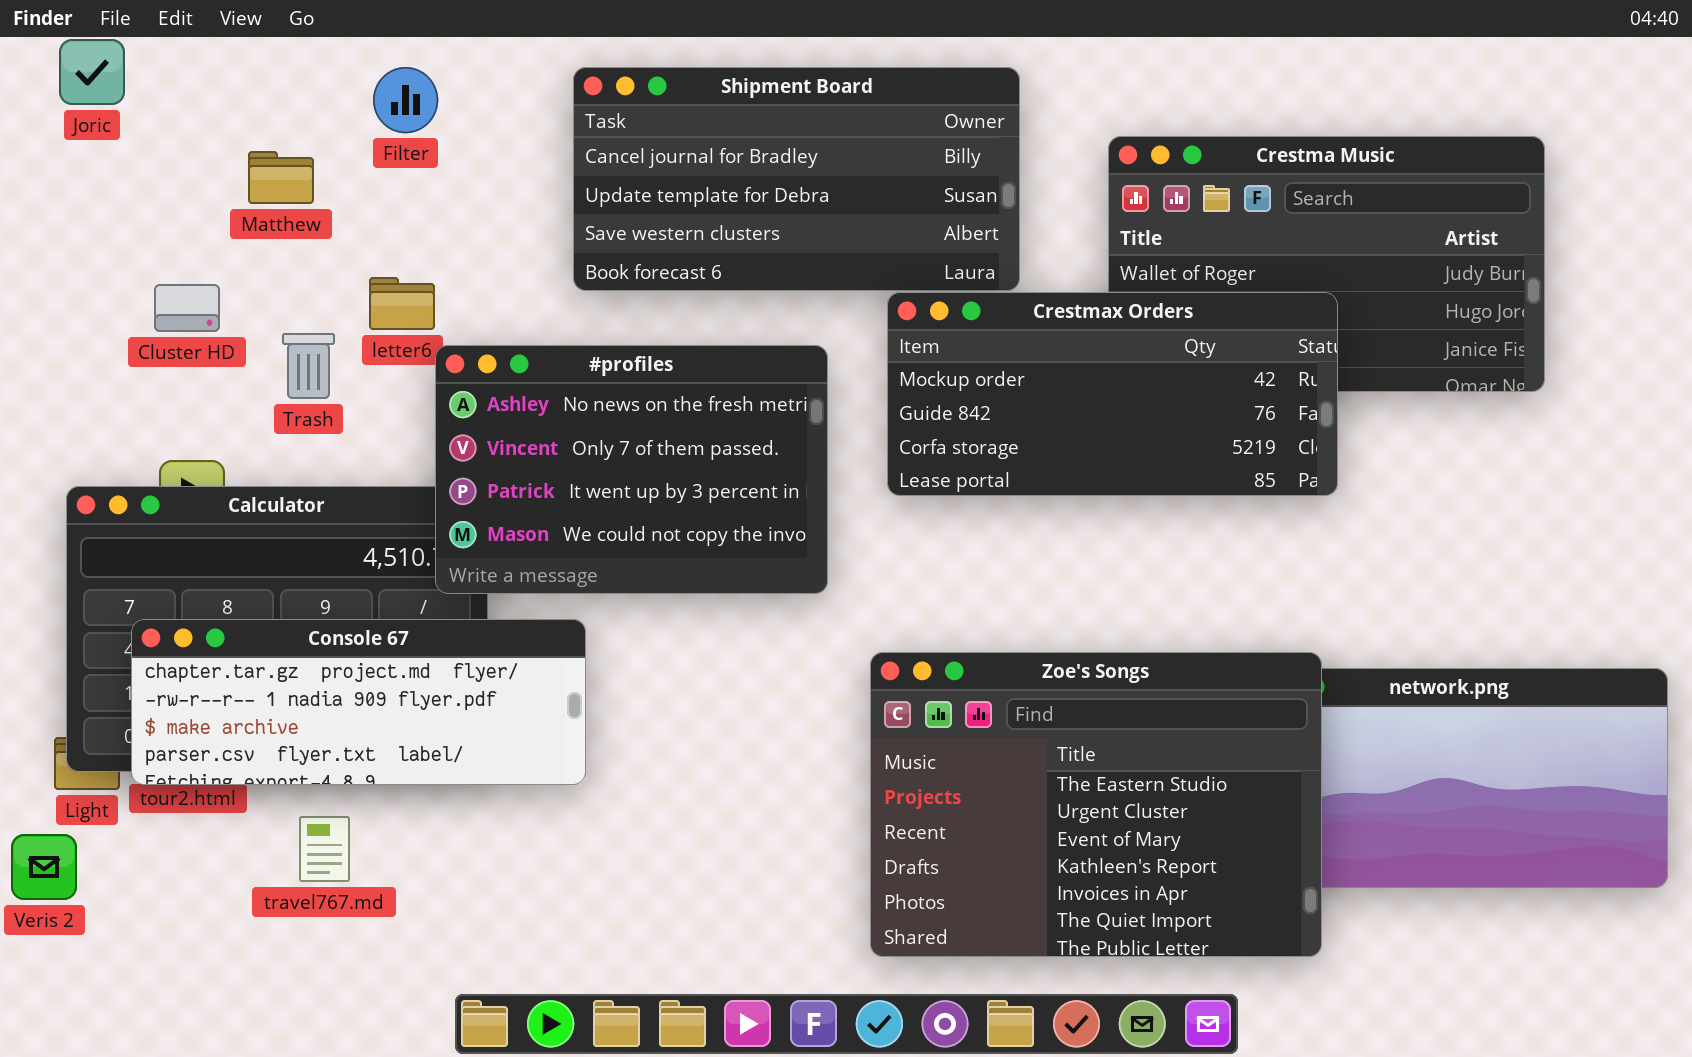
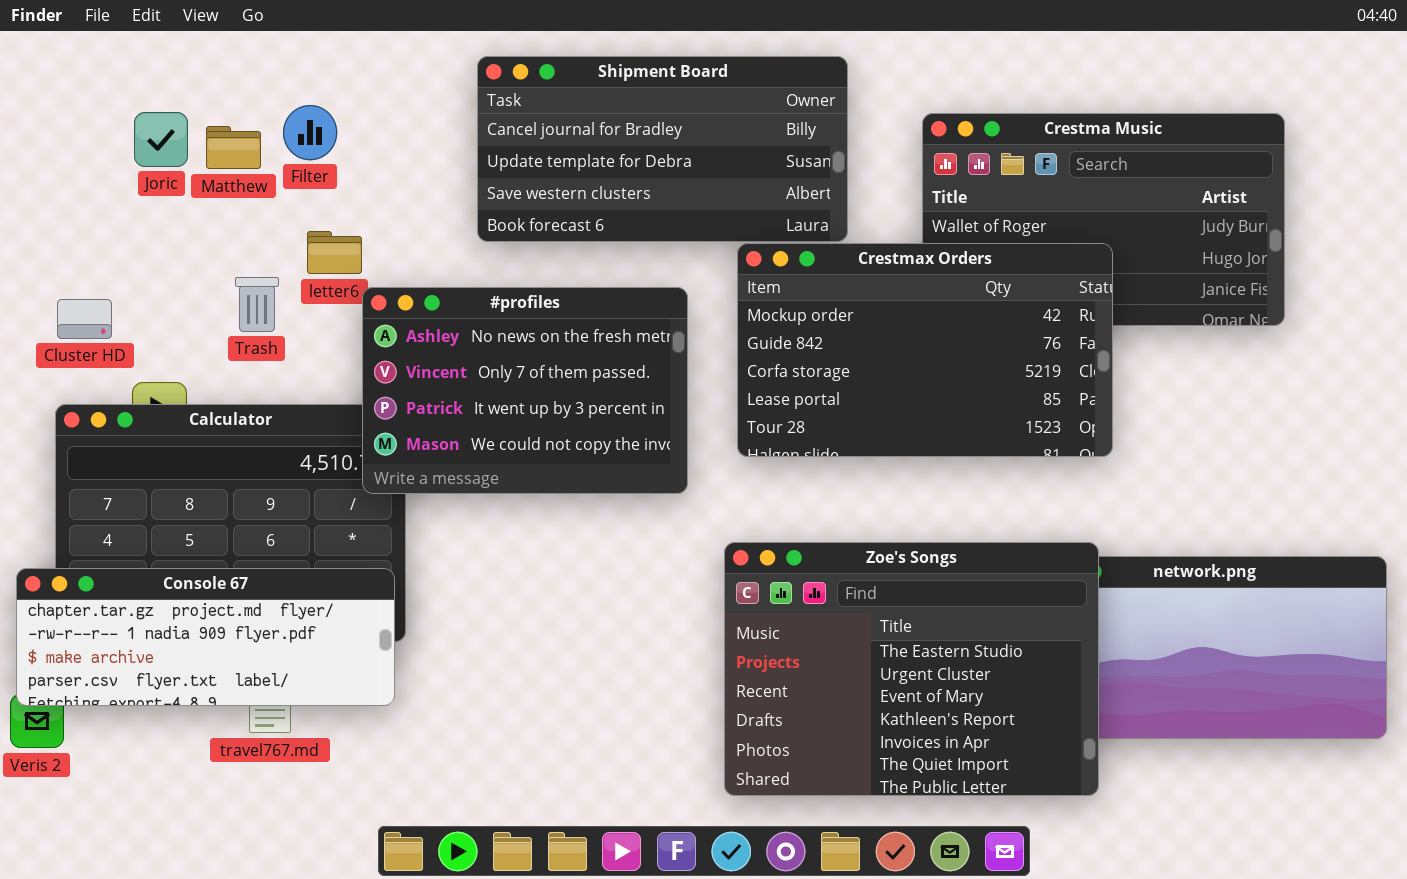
Joric: [59,39,125,105] -> [134,112,188,167], moved
Filter: [373,67,438,133] -> [283,105,337,160], moved
Cluster HD: [154,284,220,332] -> [57,299,112,339], moved
Crestmax Orders: [887,292,1338,496] -> [737,243,1113,457], resized
Console 67: [131,619,586,785] -> [16,568,395,706], moved

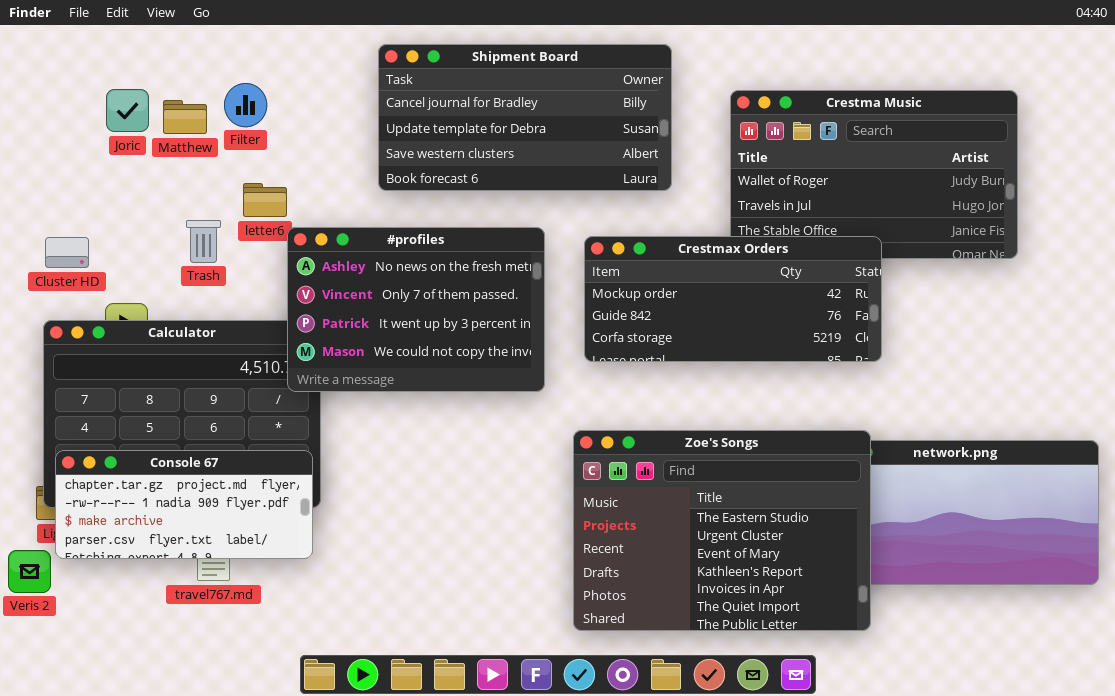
Crestmax Orders: [737,243,1113,457] -> [584,236,882,362], resized
Console 67: [16,568,395,706] -> [55,450,313,559], resized

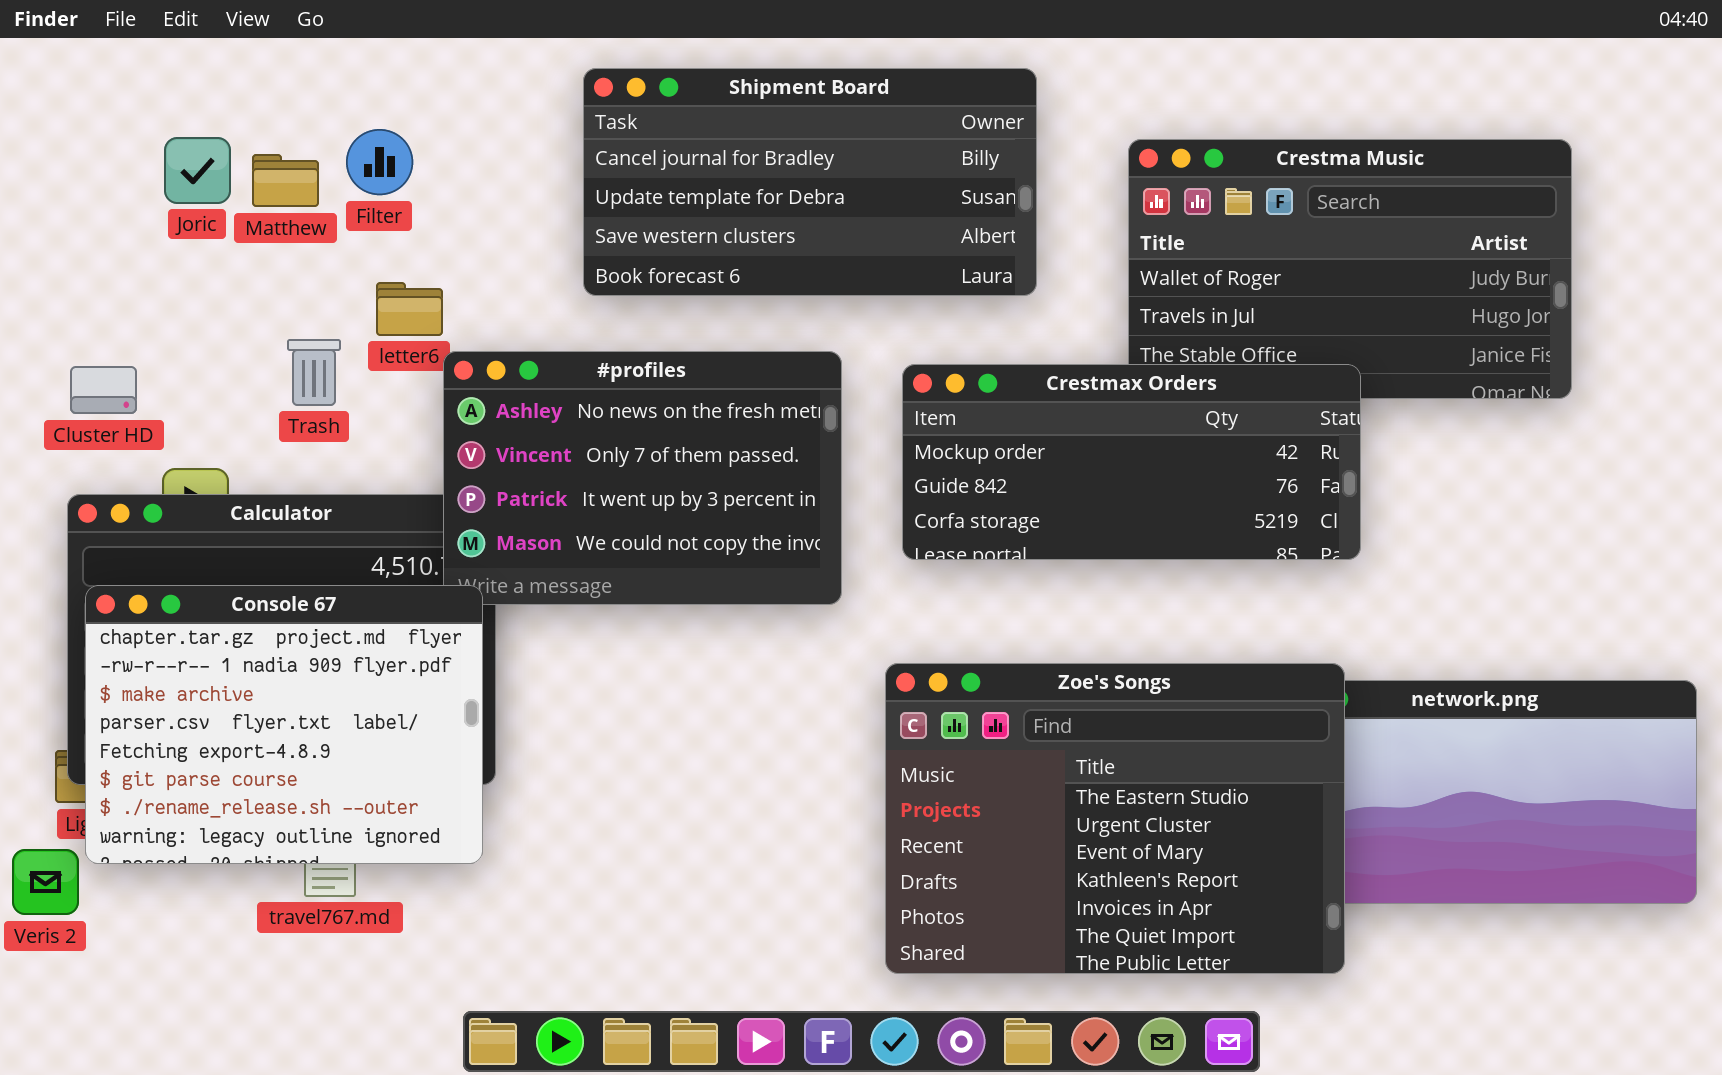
Console 67: [55,450,313,559] -> [85,585,483,864], resized

